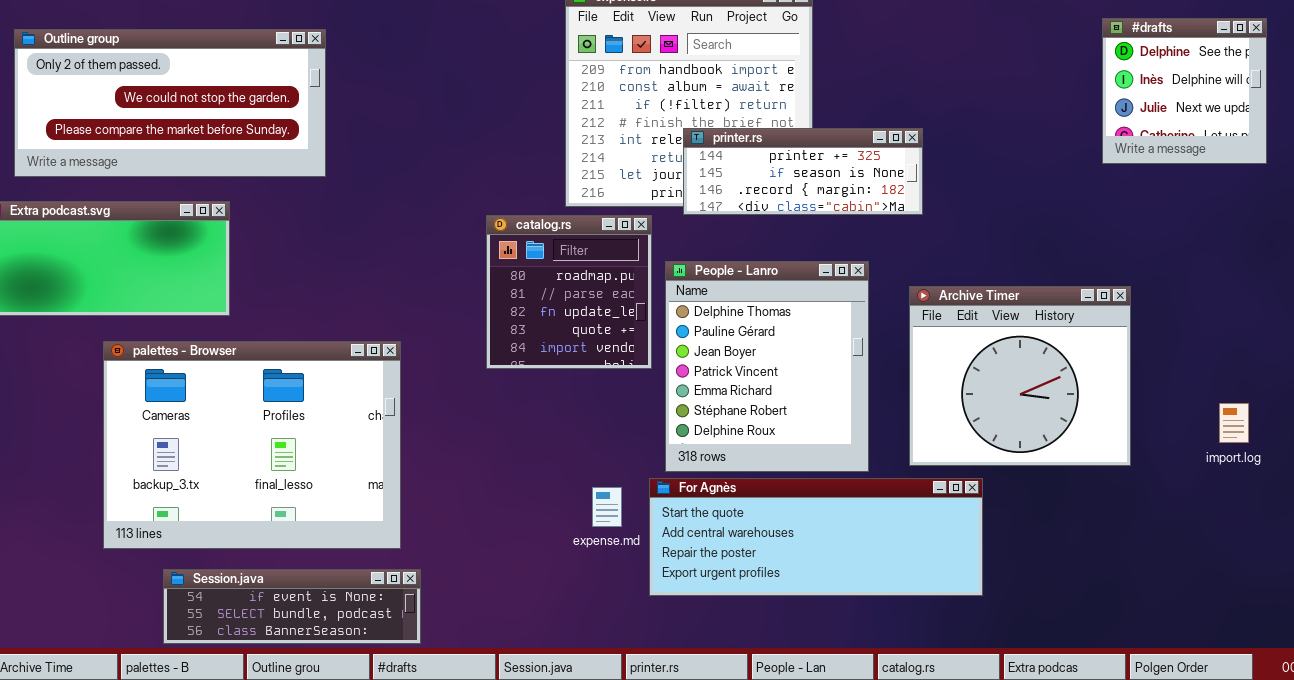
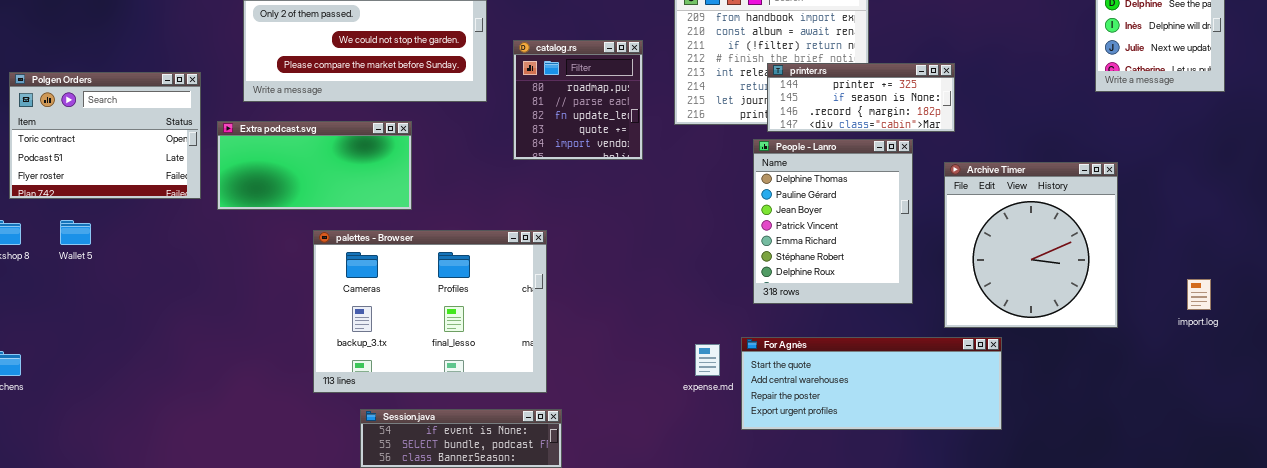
catalog.rs: [486,215,652,369] -> [513,40,643,160], moved
People - Lanro: [665,261,869,472] -> [753,139,913,304], moved
Archive Timer: [909,286,1131,466] -> [944,162,1118,328], resized

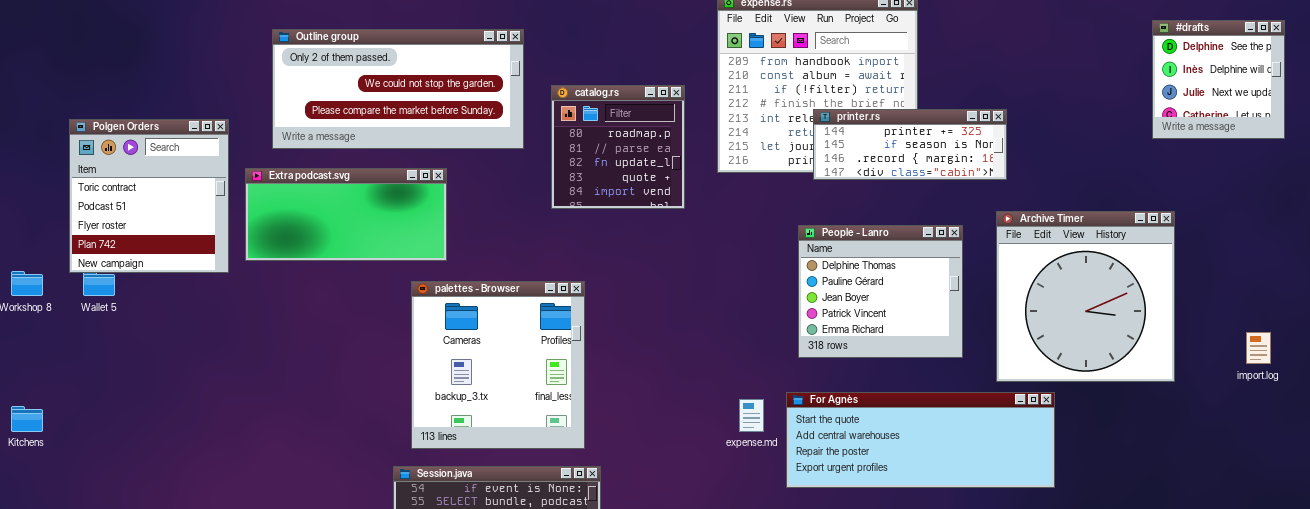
Polgen Orders: [9,72,201,199] -> [69,119,229,273], resized
People - Lanro: [753,139,913,304] -> [798,225,963,358], resized
palettes - Browser: [313,230,547,393] -> [411,281,585,449], resized

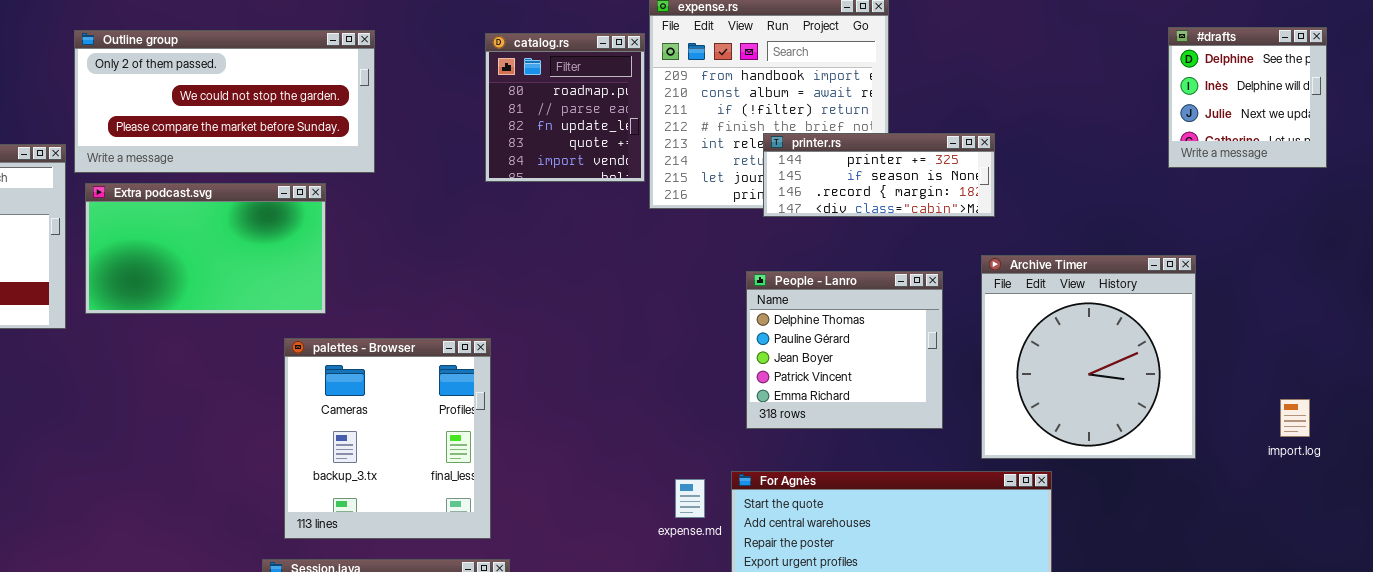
Outline group: [272,29,524,149] -> [74,30,375,173], moved
catalog.rs: [551,85,685,209] -> [485,33,645,182], moved
Extra podcast.svg: [245,168,447,261] -> [85,183,326,314], resized

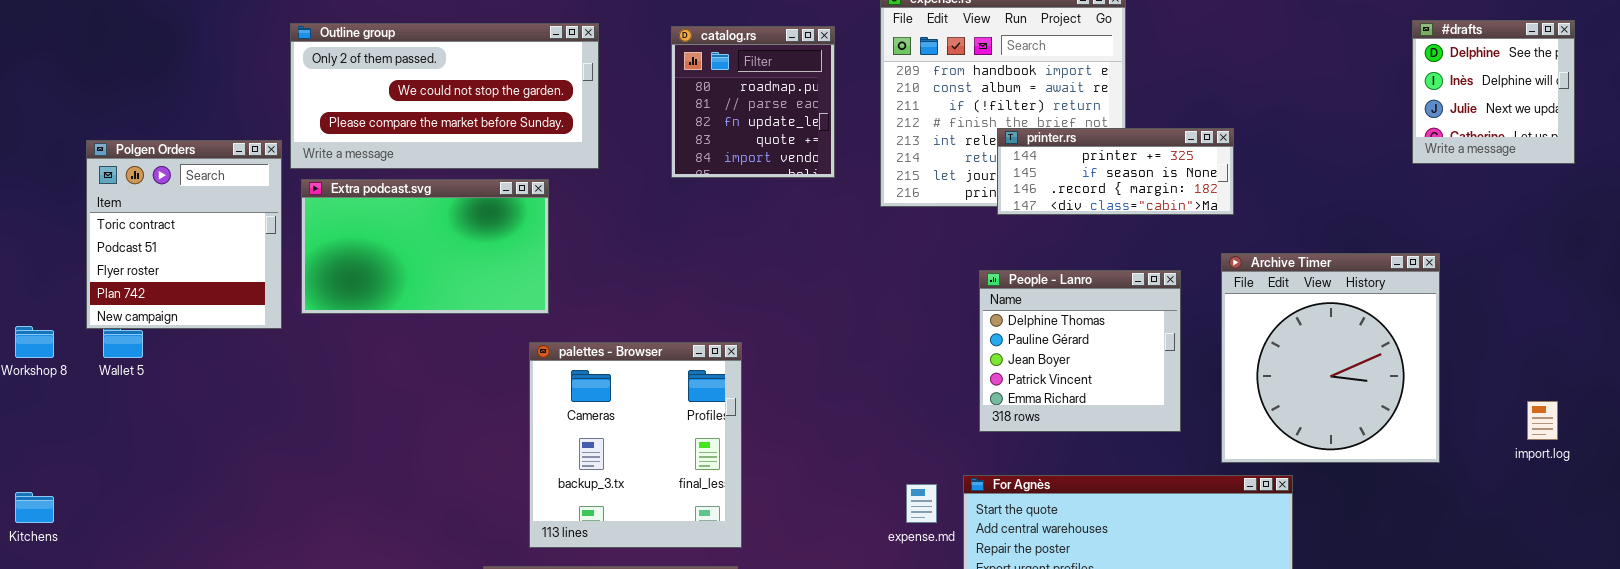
catalog.rs: [485,33,645,182] -> [671,26,835,178], moved
palettes - Browser: [284,338,491,539] -> [529,342,742,548], moved

